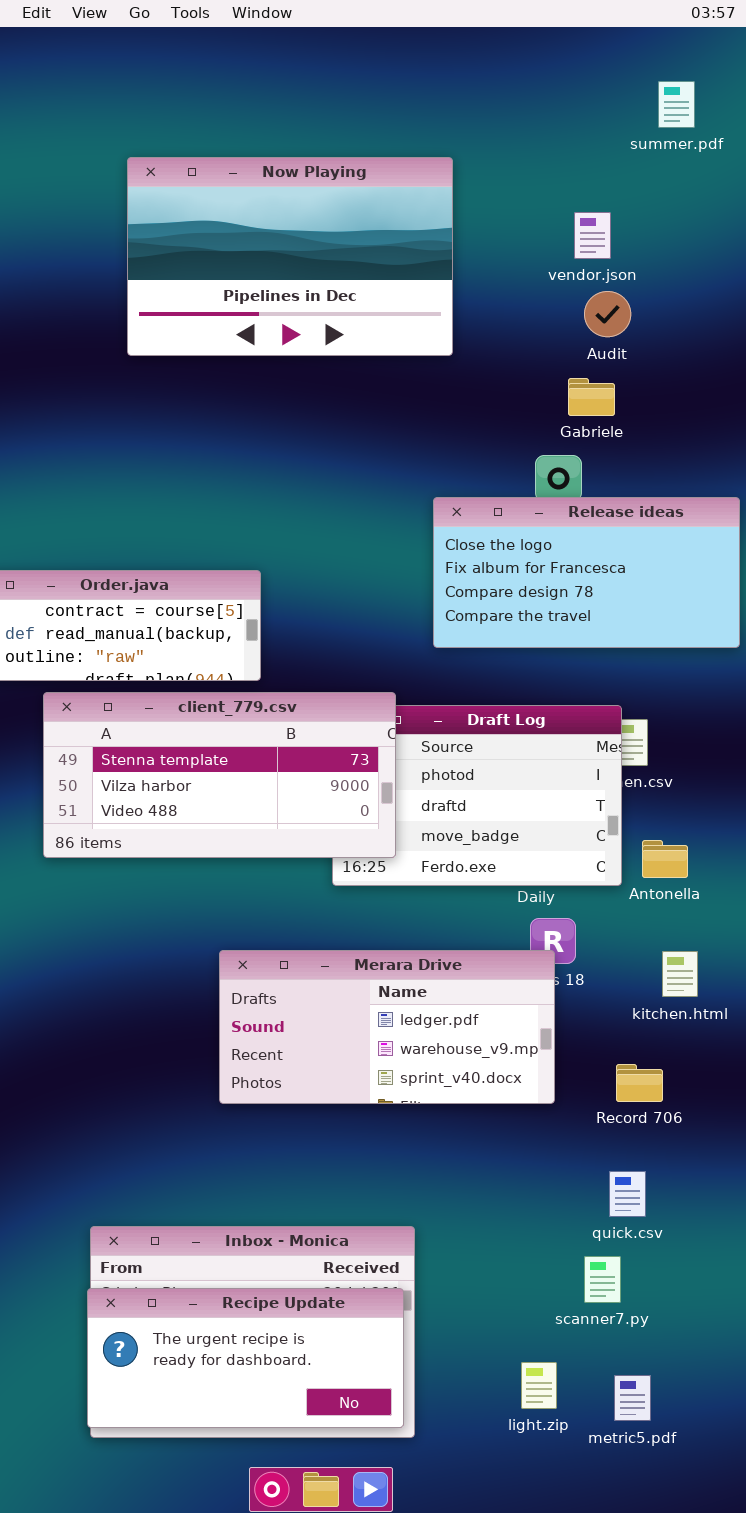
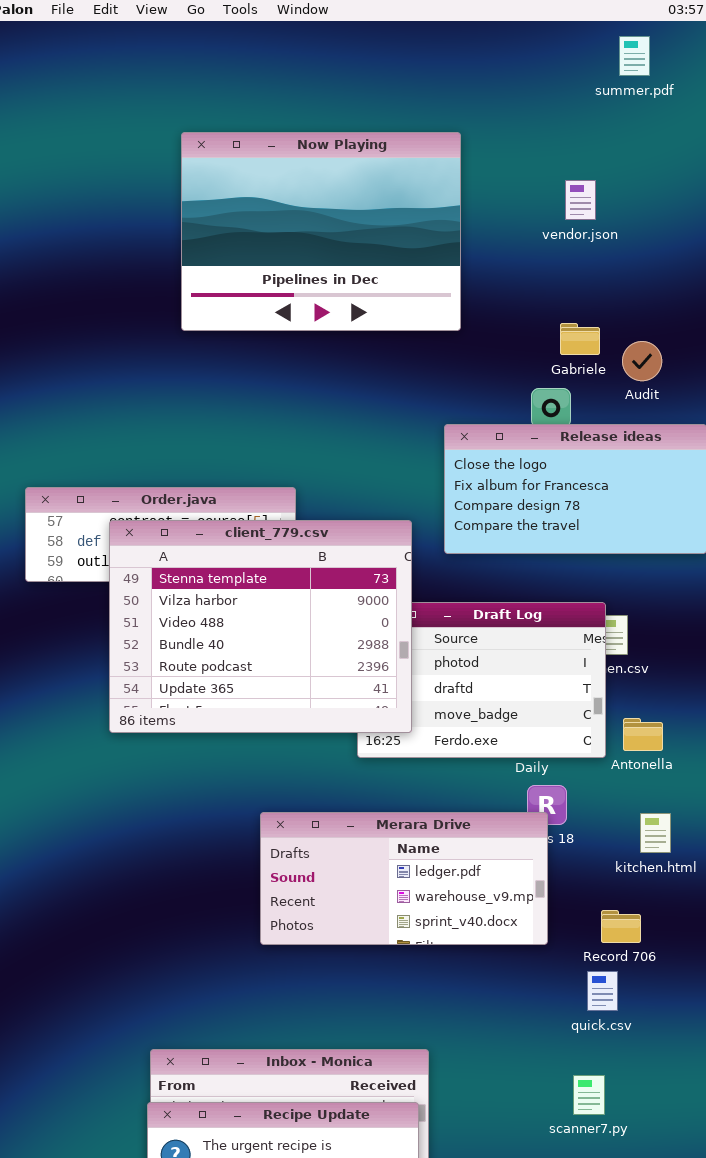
summer.pdf: [658,81,695,128] -> [619,36,650,76], moved
Now Playing: [127,157,453,356] -> [181,132,461,331], resized
Audit: [584,291,631,337] -> [622,341,662,381], moved
client_779.csv: [43,692,396,858] -> [109,520,412,733], resized
quick.csv: [609,1171,646,1217] -> [587,971,618,1011], moved

